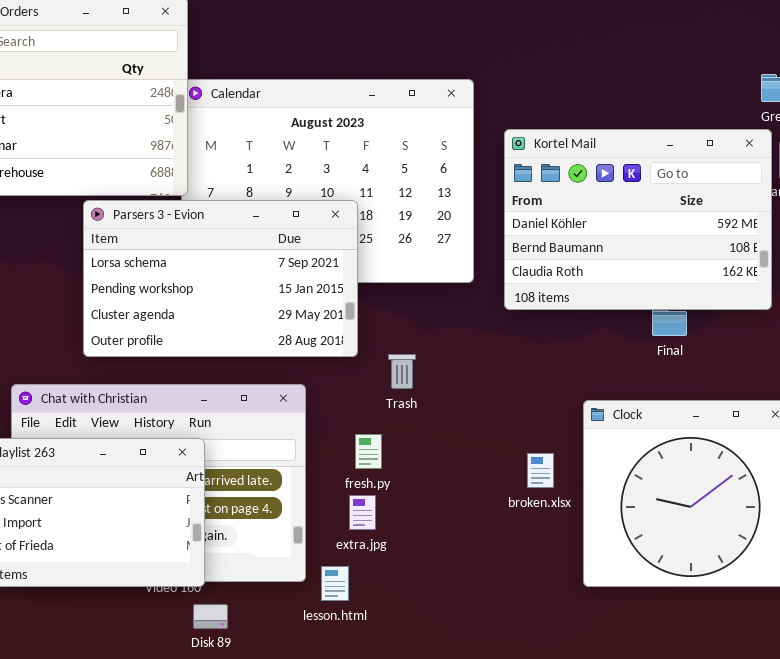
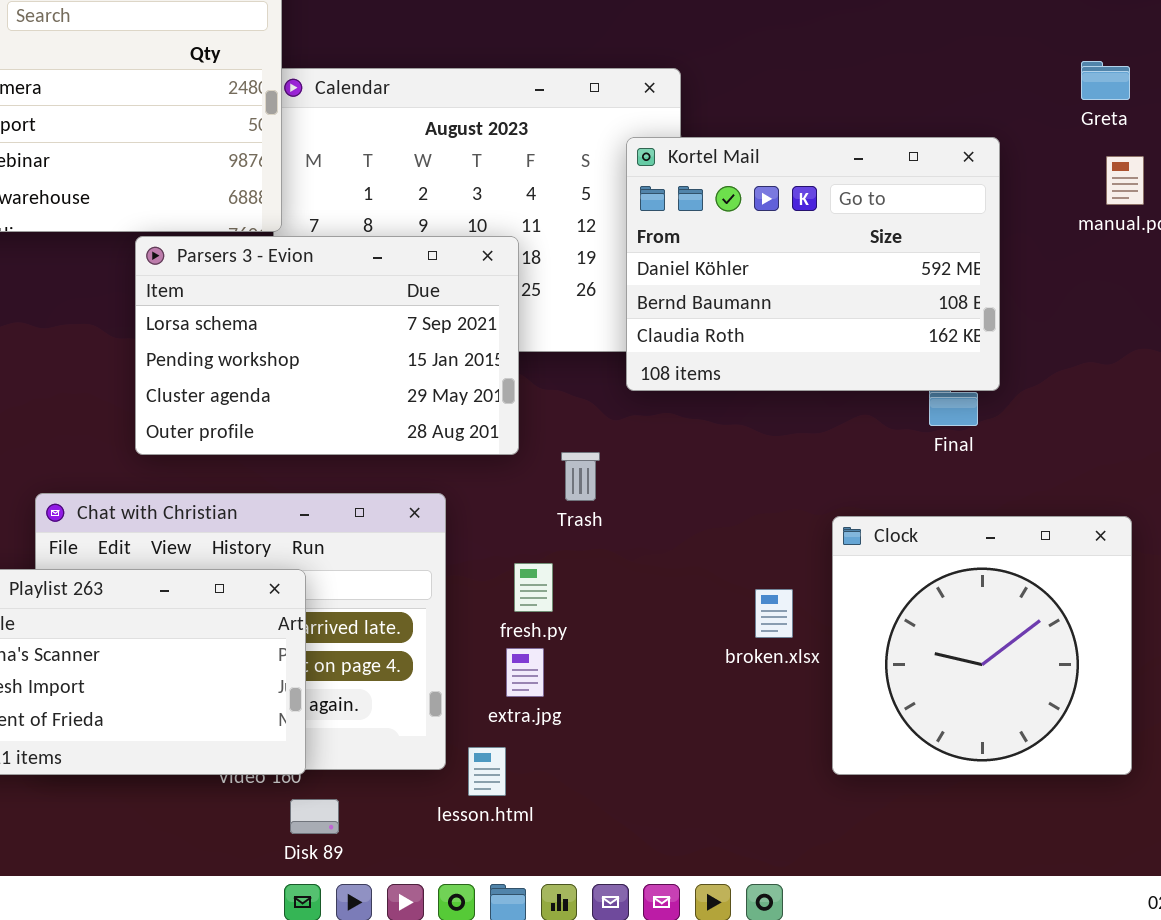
Kortel Mail: [504,129,772,310] -> [626,137,1000,391], moved

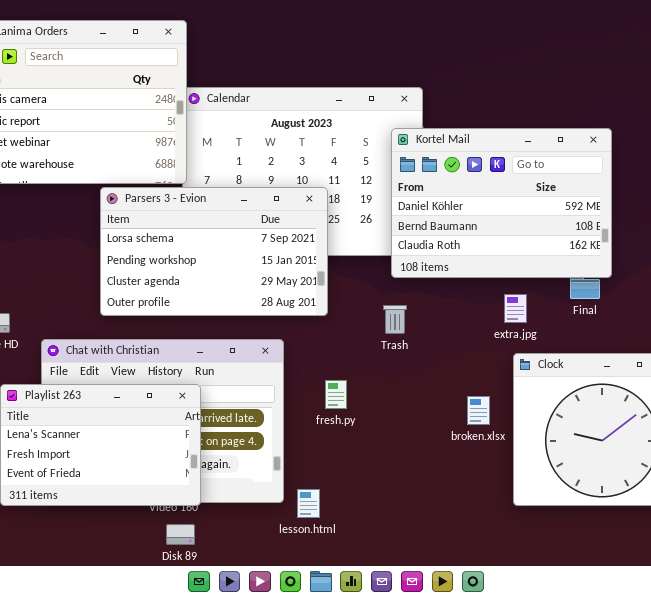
Trash: [561,452,600,501] -> [383,305,407,334], moved
extra.jpg: [506,648,544,697] -> [504,294,527,323], moved
Disk 89: [290,799,339,834] -> [166,524,195,545], moved

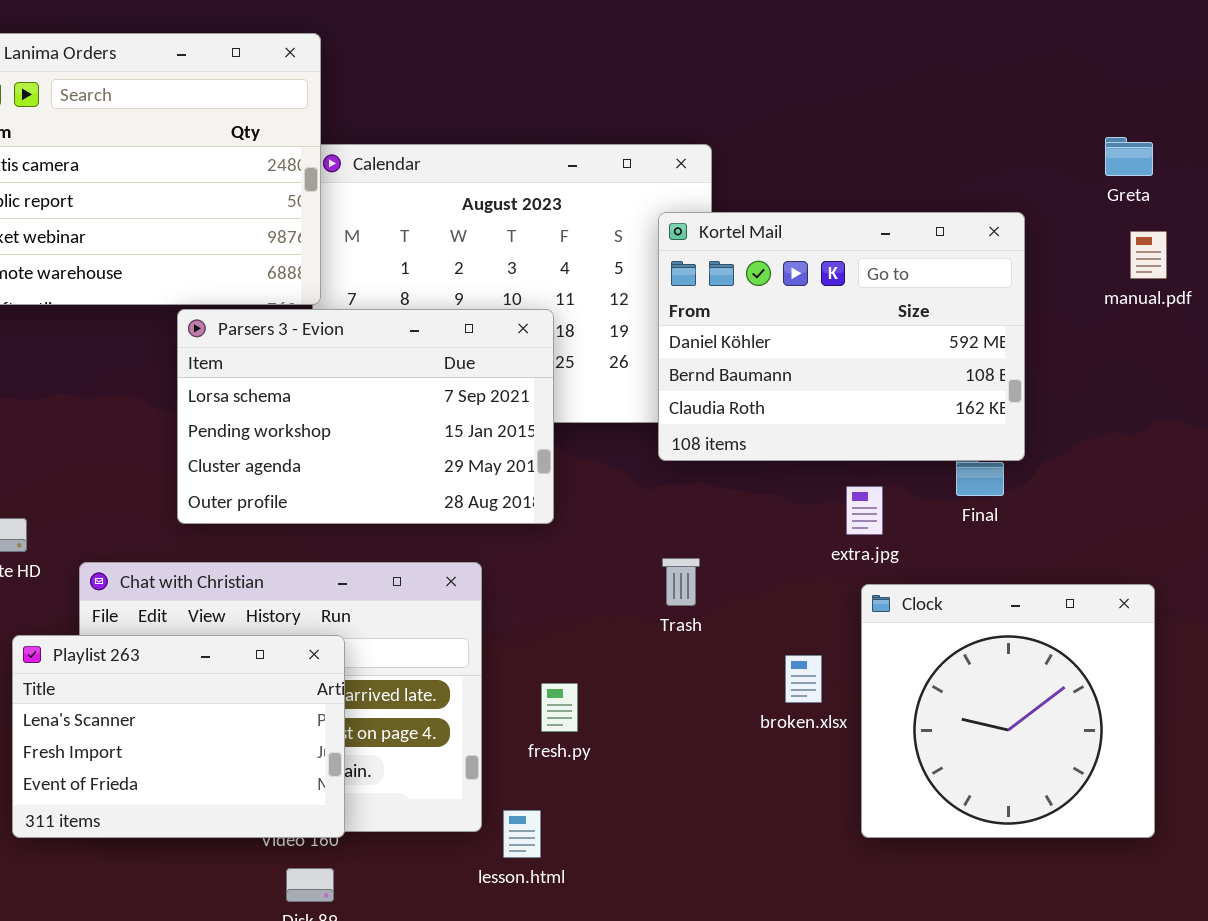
Trash: [383,305,407,334] -> [662,558,700,606], moved
fresh.py: [325,380,347,409] -> [541,683,578,732], moved

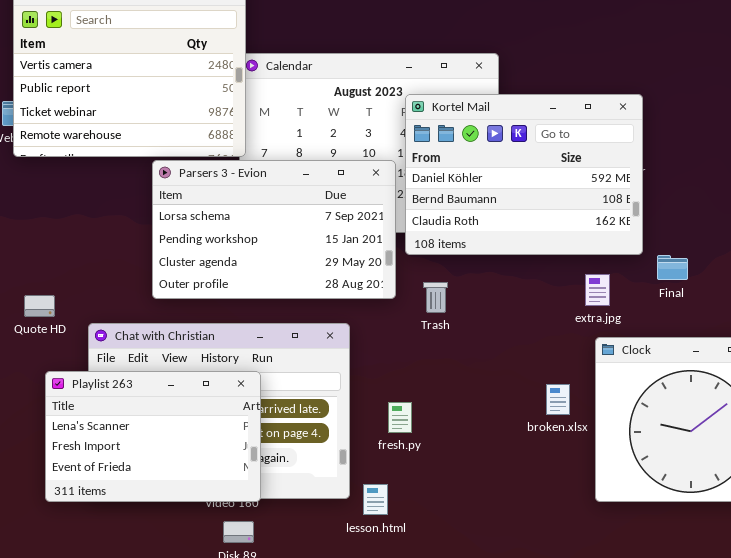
Kortel Mail: [658,212,1025,461] -> [405,94,643,255], moved
Trash: [662,558,700,606] -> [423,282,448,313], moved

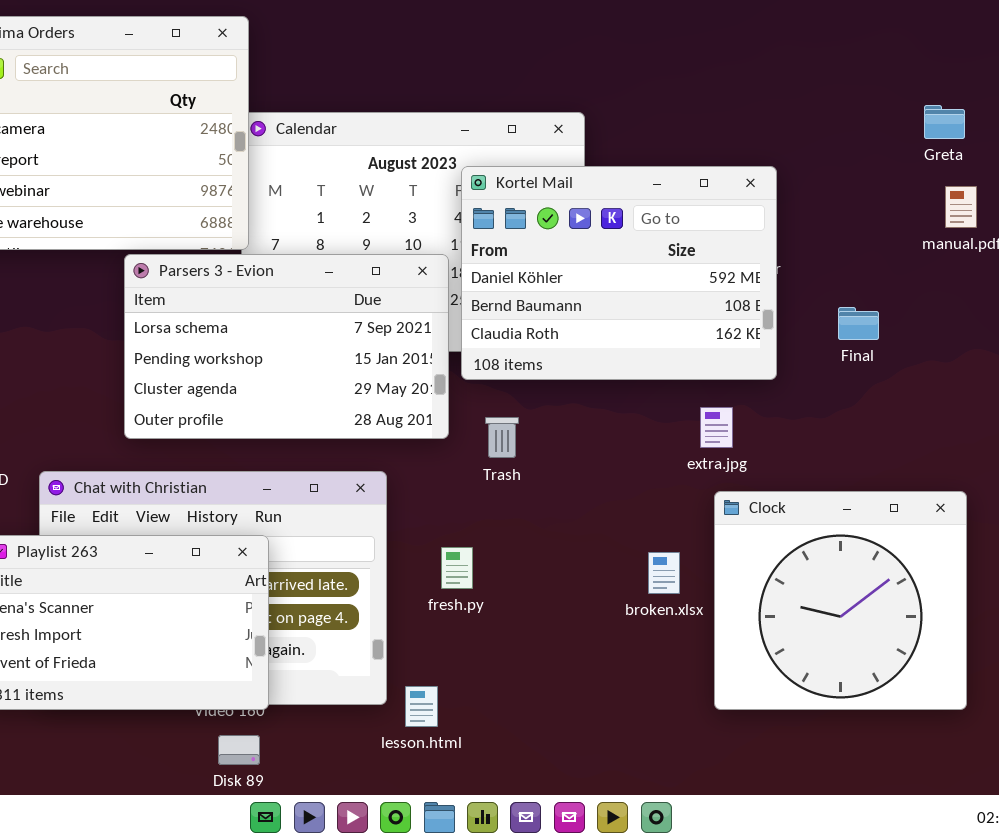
Final: [657,255,688,280] -> [838,307,879,340], moved
fresh.py: [388,402,412,433] -> [441,547,473,589], moved

